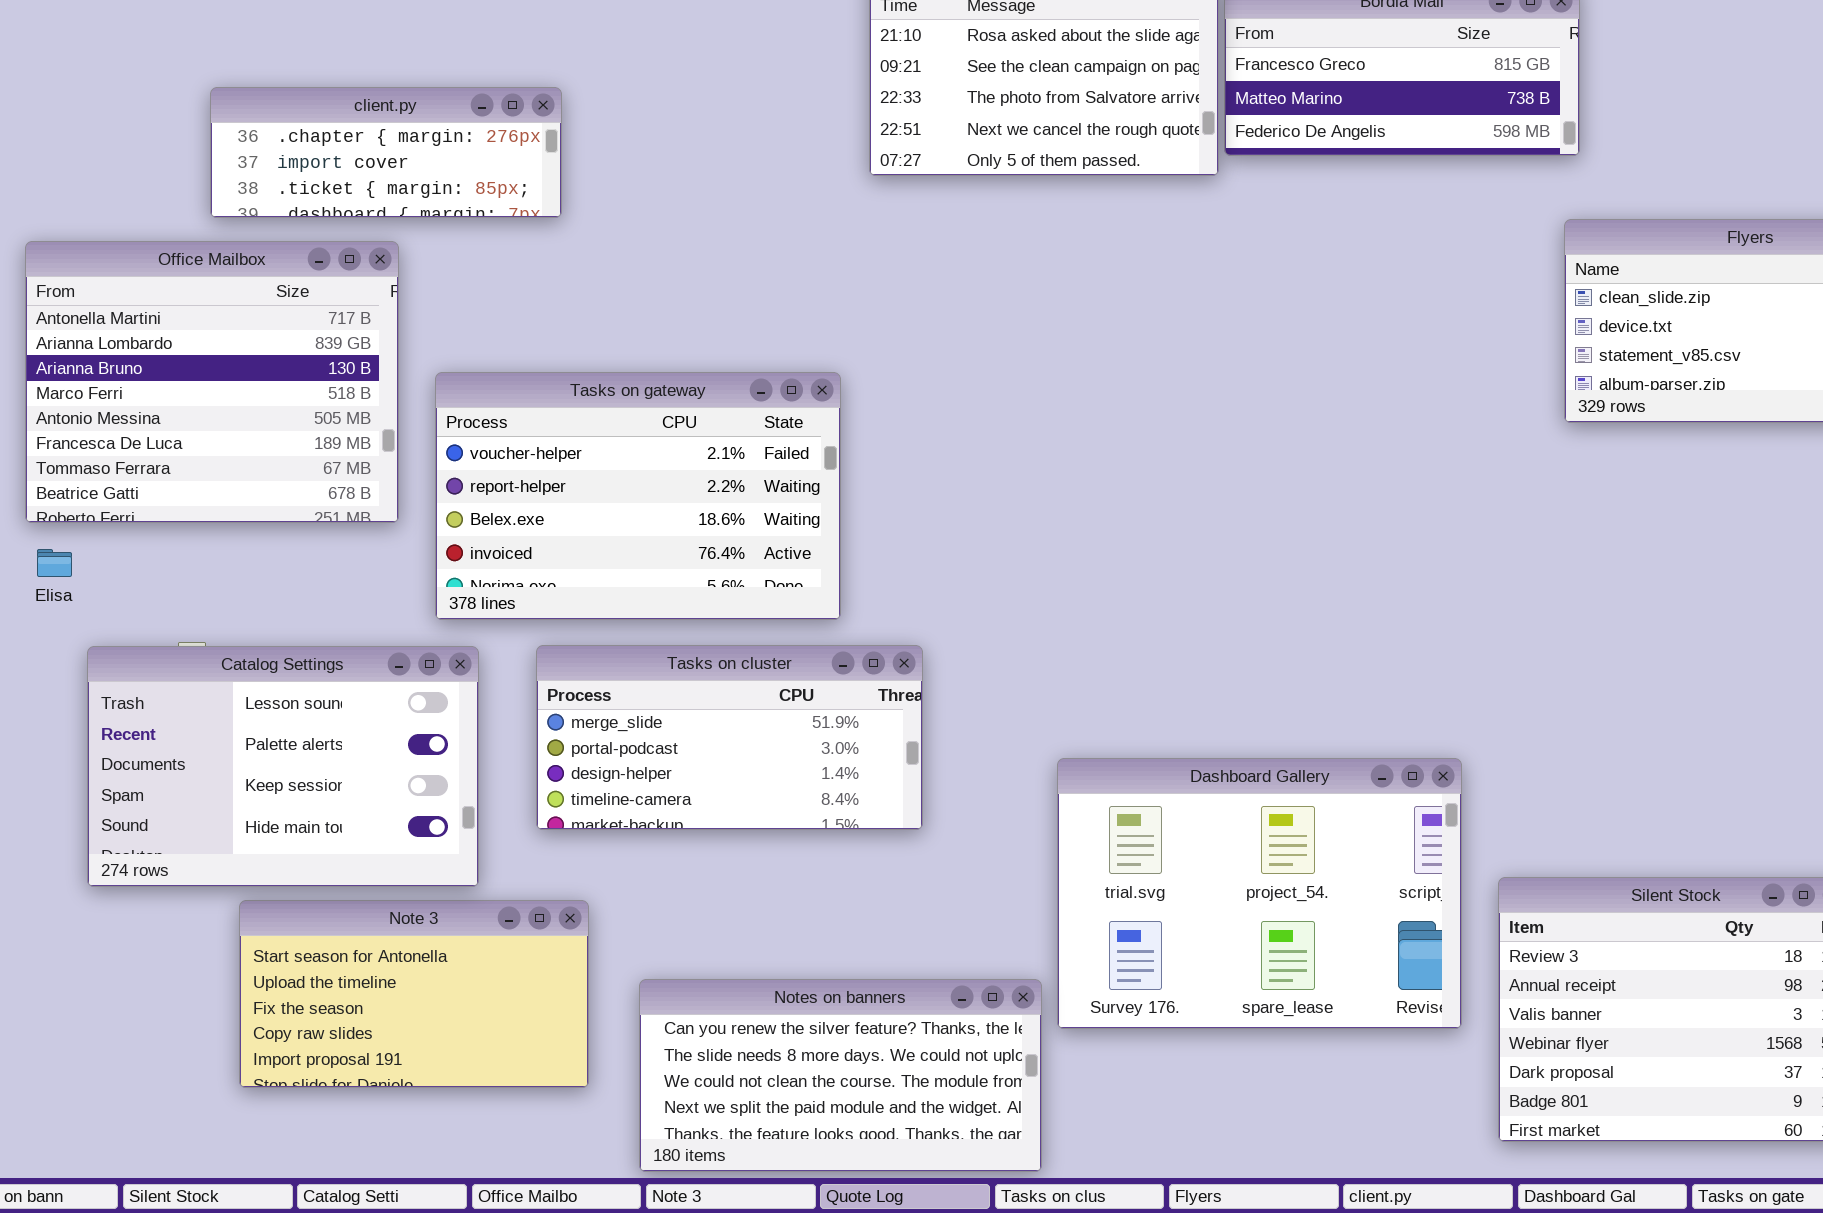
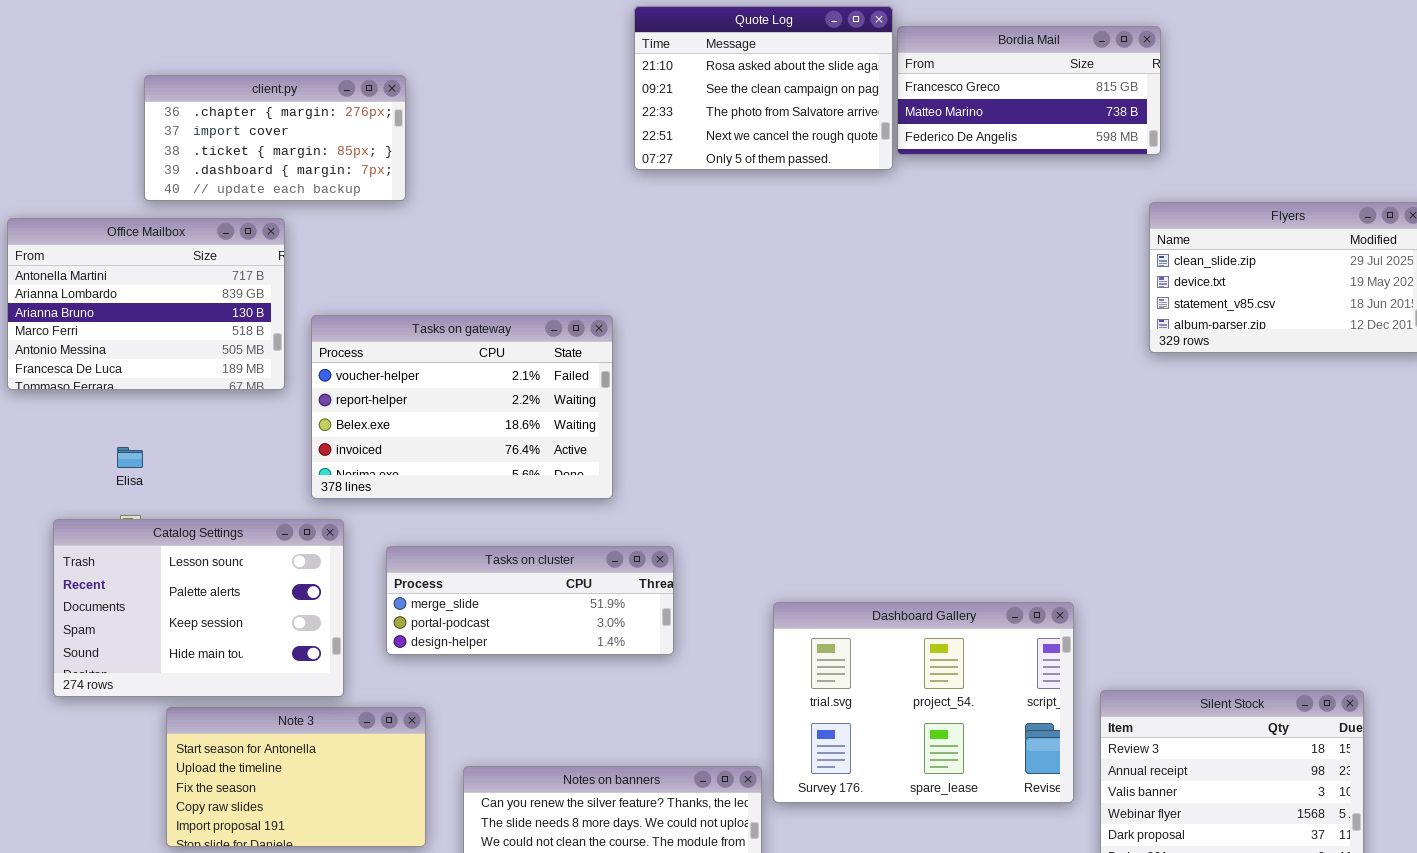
client.py: [210,87,562,218] -> [144,75,406,201], resized
Office Mailbox: [25,241,399,523] -> [7,218,285,390], resized
Elisa: [37,549,72,577] -> [117,447,143,468], moved
Tasks on cluster: [536,645,923,830] -> [386,546,674,655], resized

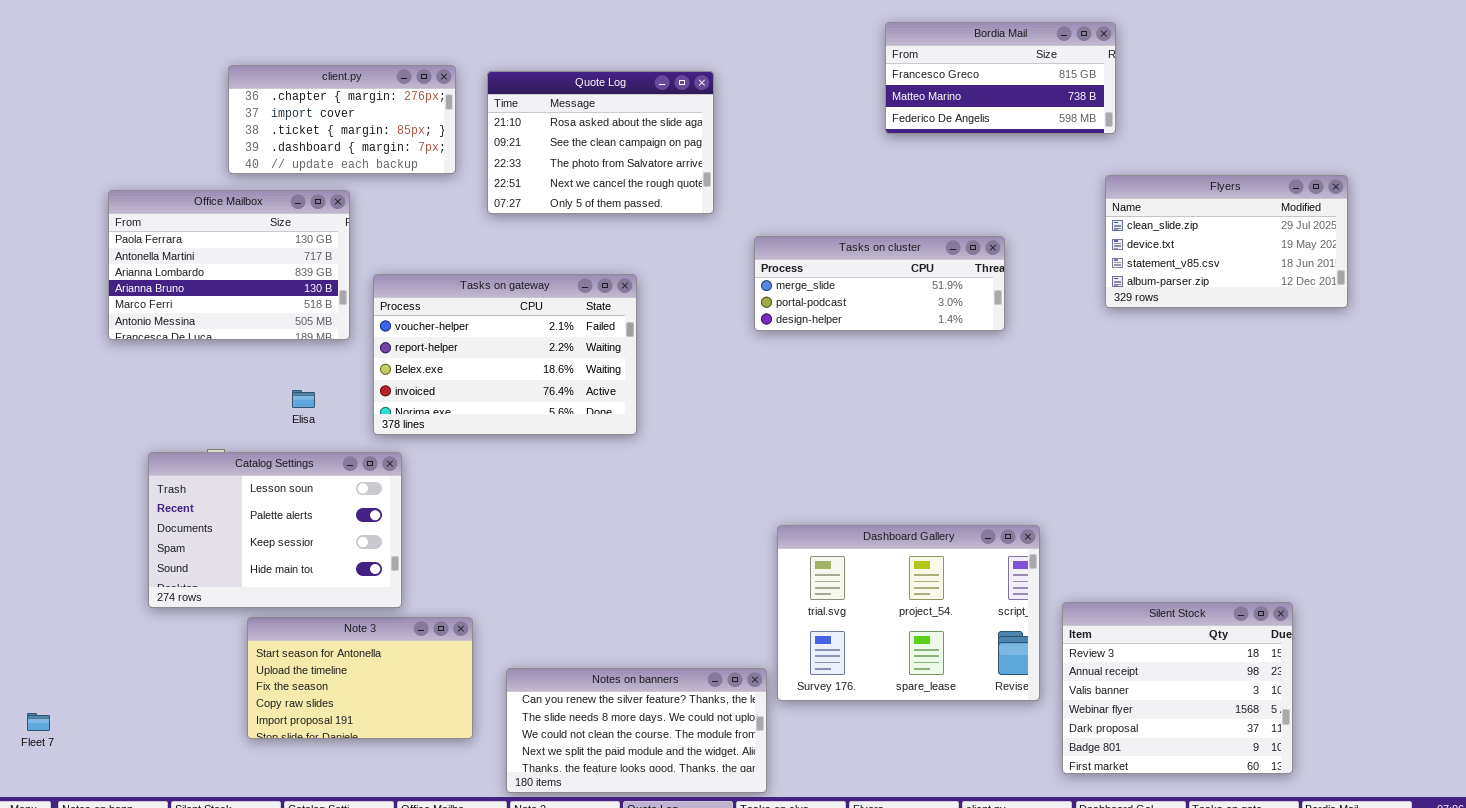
Quote Log: [634,6,893,170] -> [487,71,714,214], moved
Office Mailbox: [7,218,285,390] -> [108,190,350,340], scrolled up 1 row
Elisa: [117,447,143,468] -> [292,390,315,408], moved
Tasks on cluster: [386,546,674,655] -> [754,236,1005,331], moved

